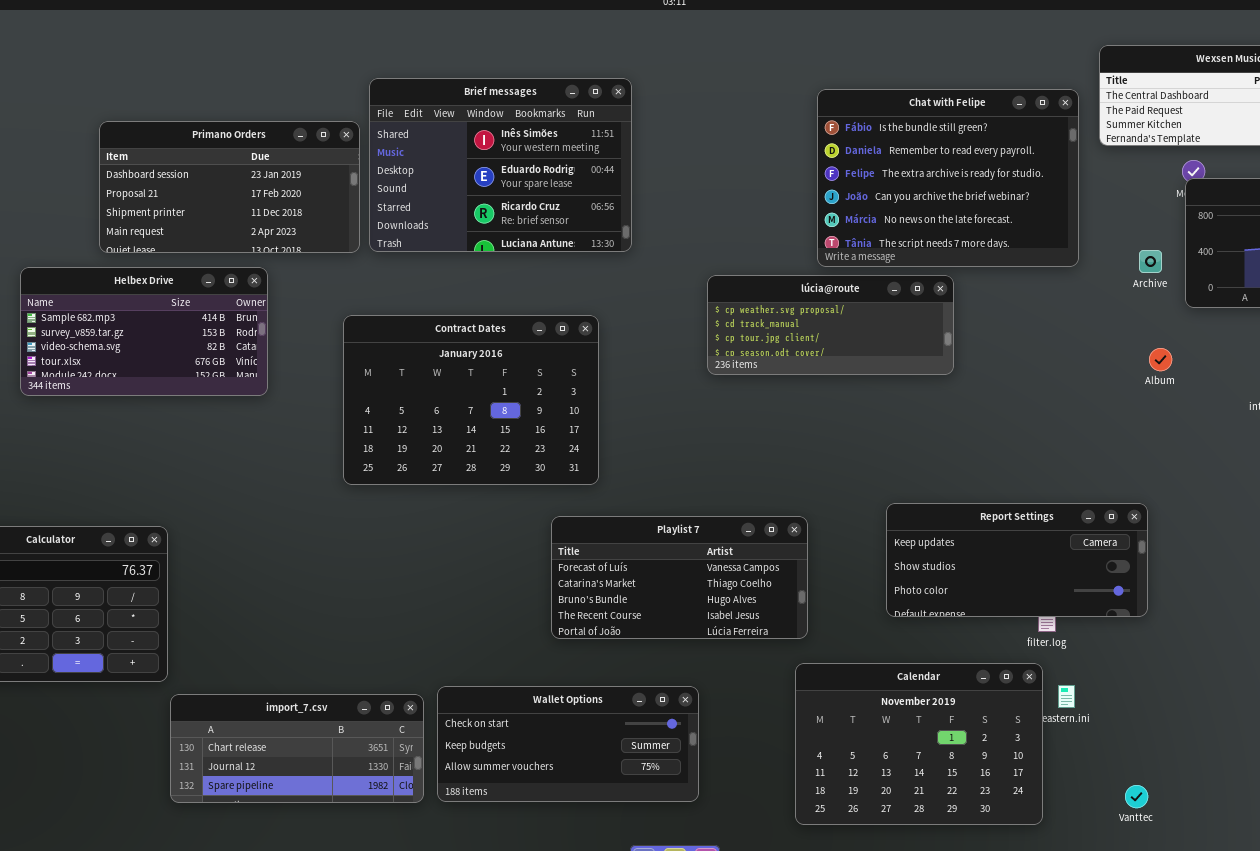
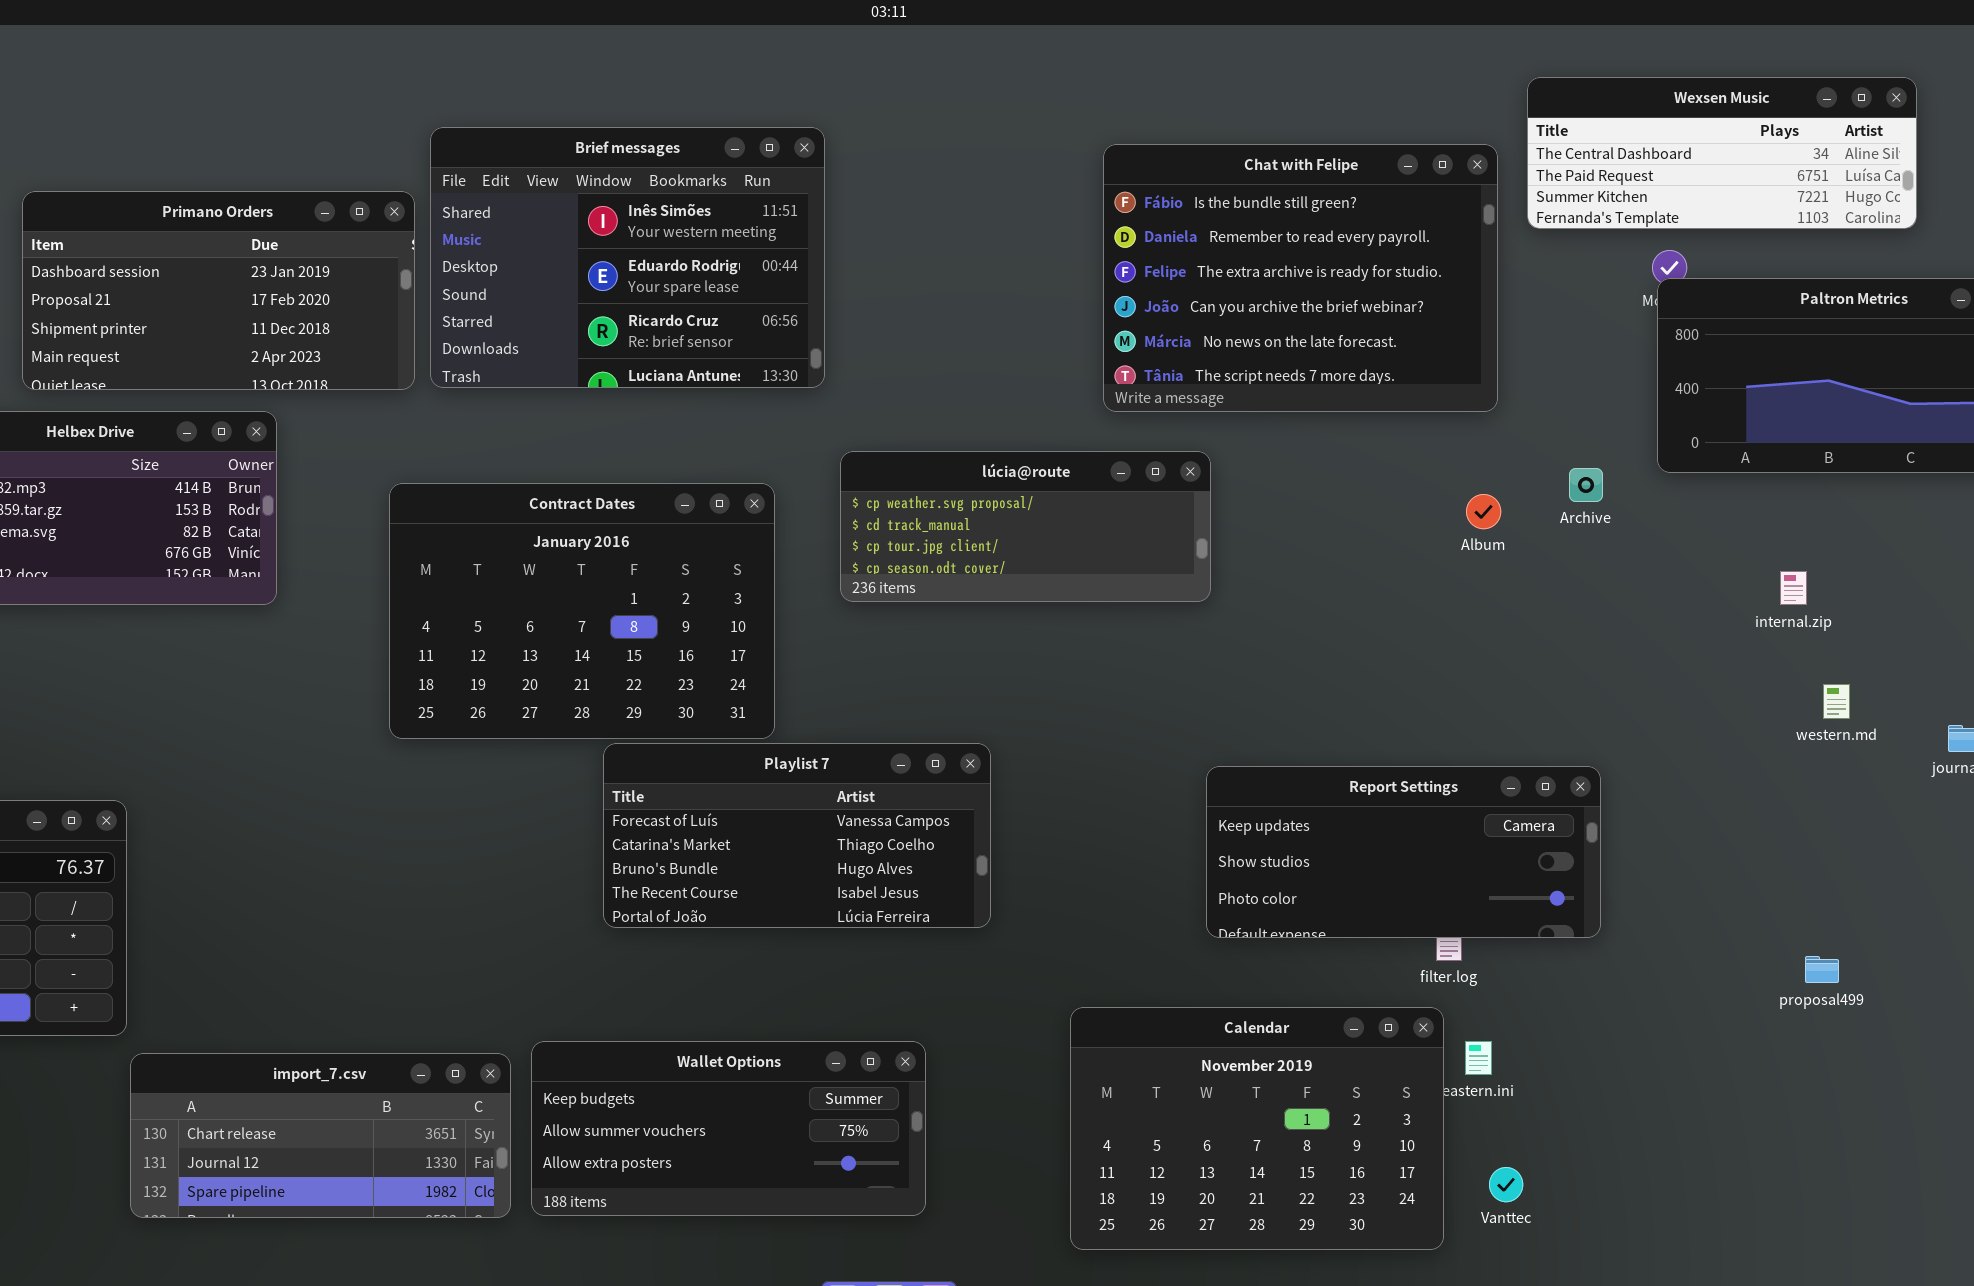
Archive: [1139,250,1162,273] -> [1569,468,1603,502], moved
lúcia@route: [707,275,954,375] -> [840,451,1211,602], moved
Album: [1149,348,1172,371] -> [1466,494,1501,529], moved
Playlist 7: [551,516,808,639] -> [603,743,991,928], moved
Wallet Options: [437,686,699,802] -> [531,1041,926,1216], scrolled down 1 row
Vanttec: [1125,785,1148,808] -> [1489,1167,1523,1202], moved

